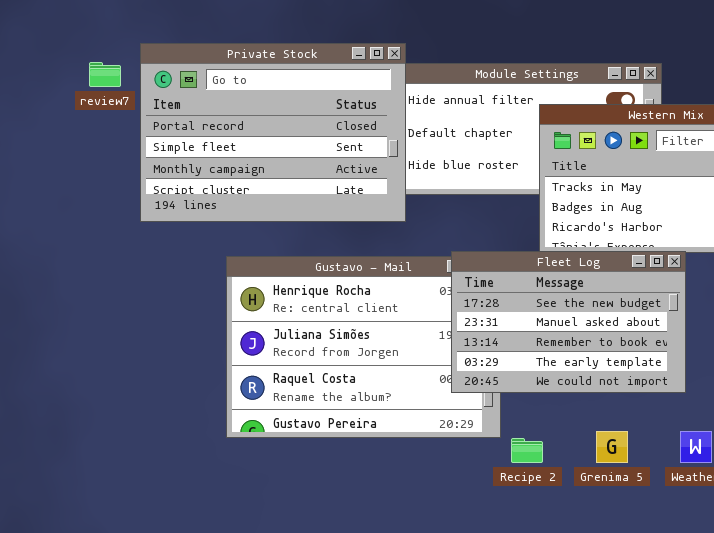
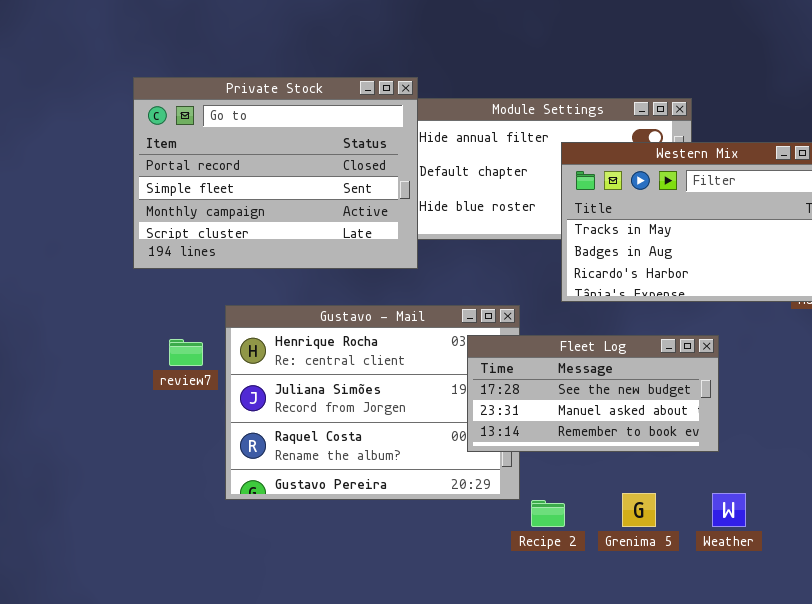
review7: [89,62,121,87] -> [169,339,203,366], moved
Fleet Log: [451,251,686,393] -> [467,335,719,452], resized

